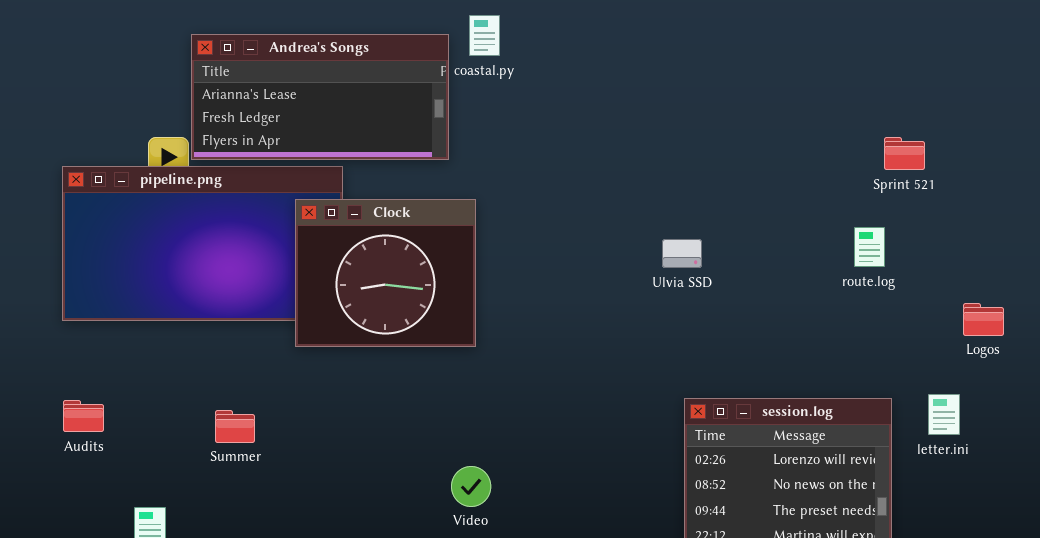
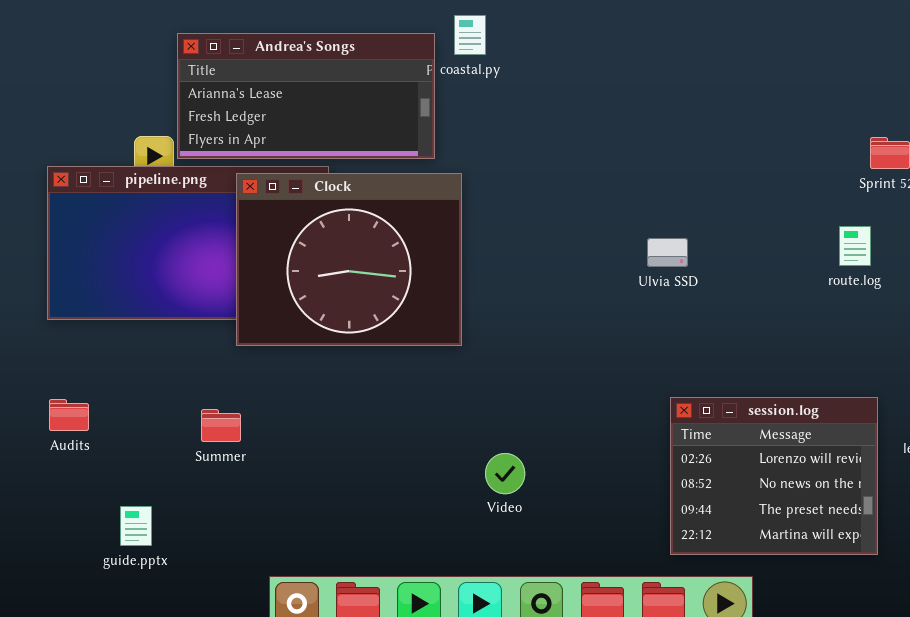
Clock: [295,199,476,347] -> [236,173,462,346], resized
Video: [451,466,491,507] -> [485,453,525,494], moved

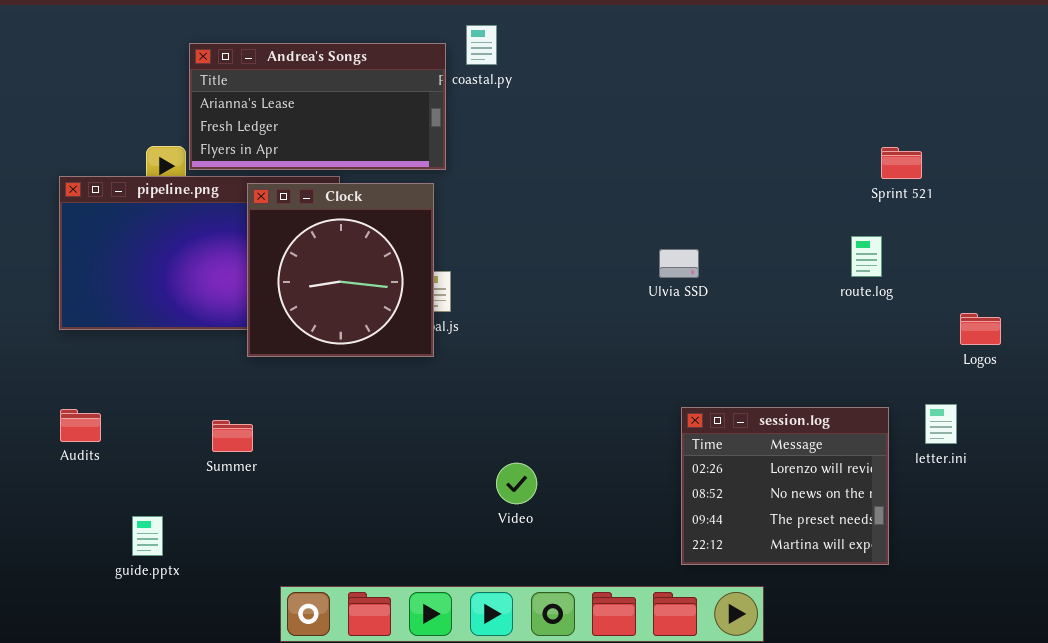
Clock: [236,173,462,346] -> [247,183,434,357], resized

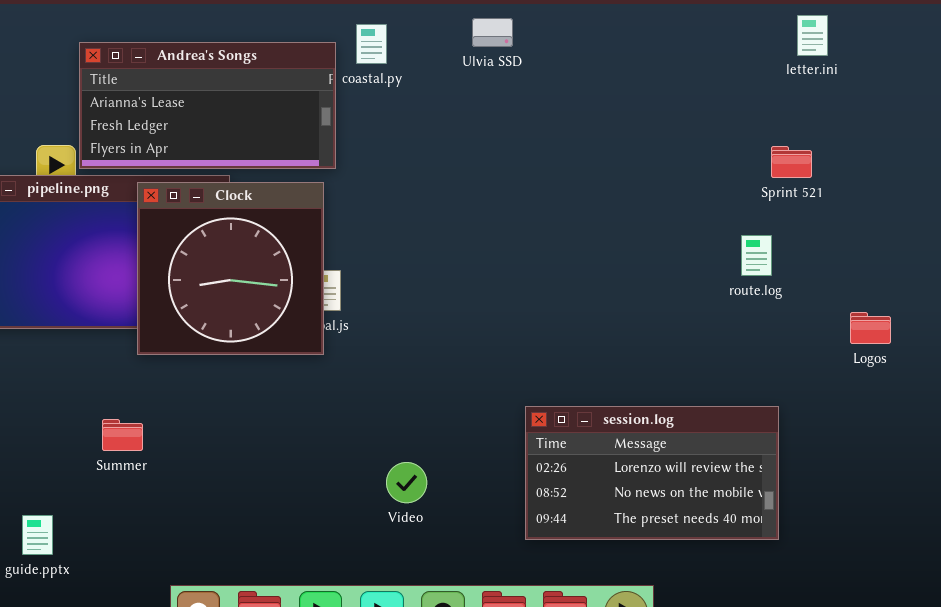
Ulvia SSD: [659,249,699,278] -> [472,18,513,47], moved
letter.ini: [925,404,957,444] -> [797,15,828,56], moved
session.log: [681,407,889,565] -> [525,406,779,540], resized

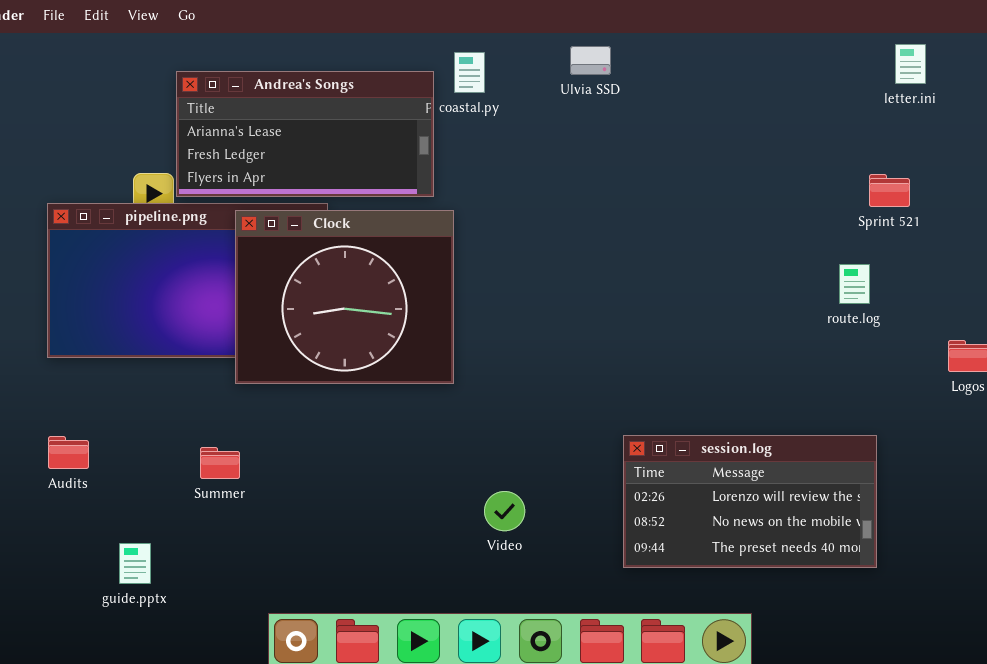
Clock: [137,182,324,355] -> [235,210,454,384], resized

